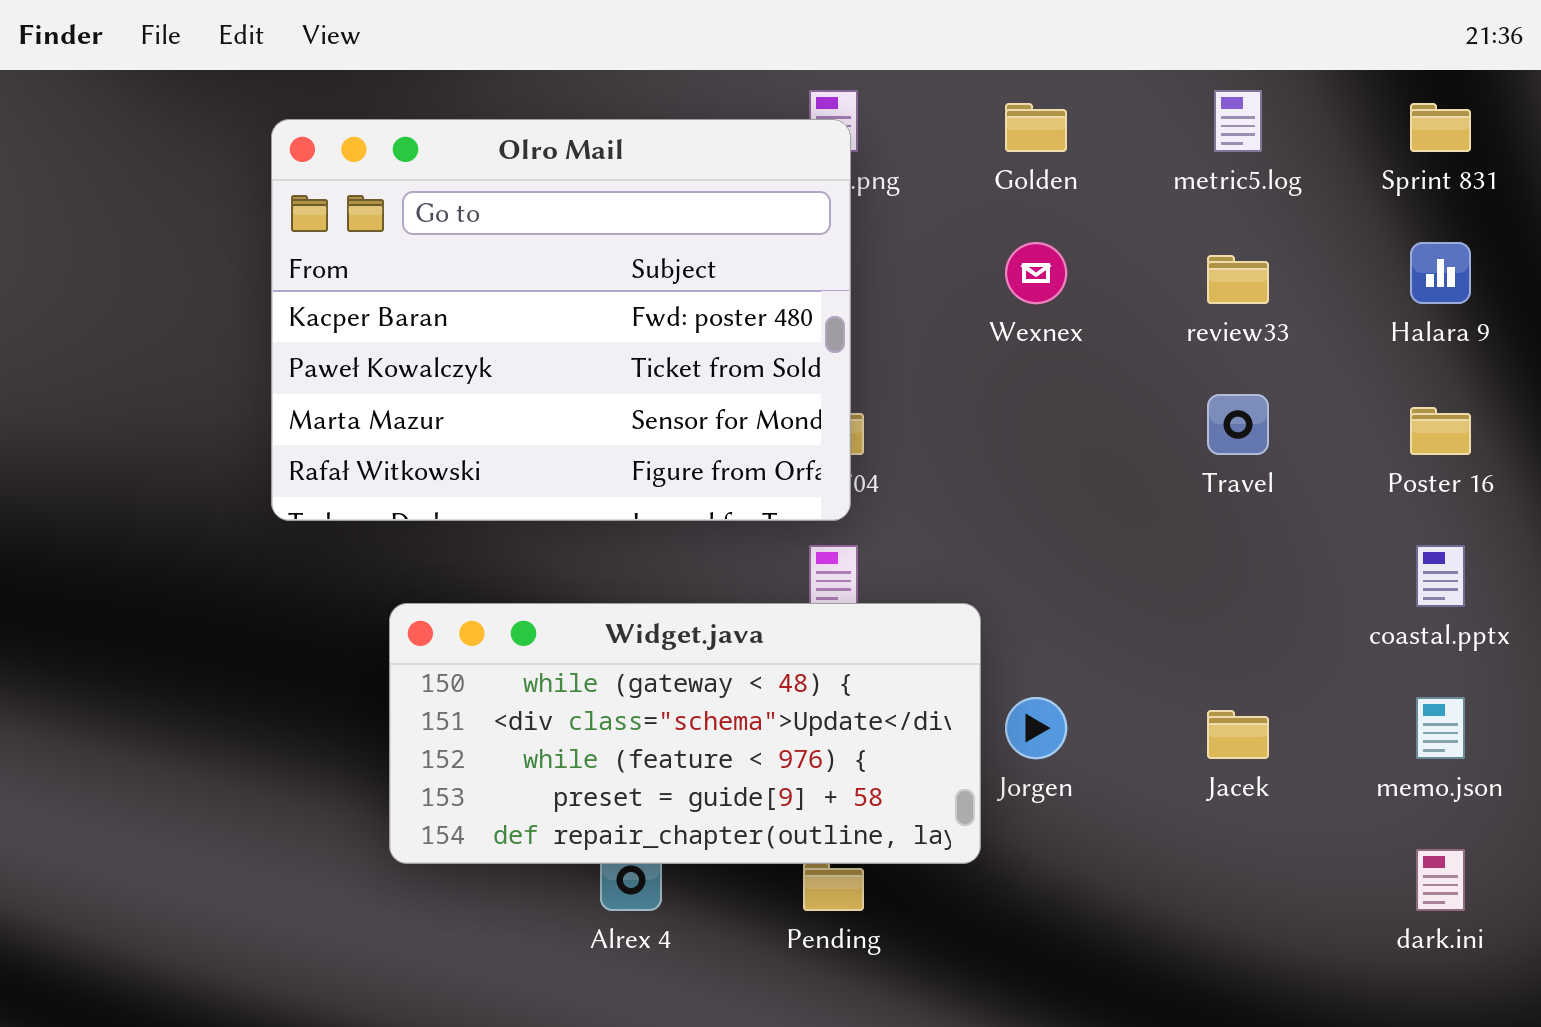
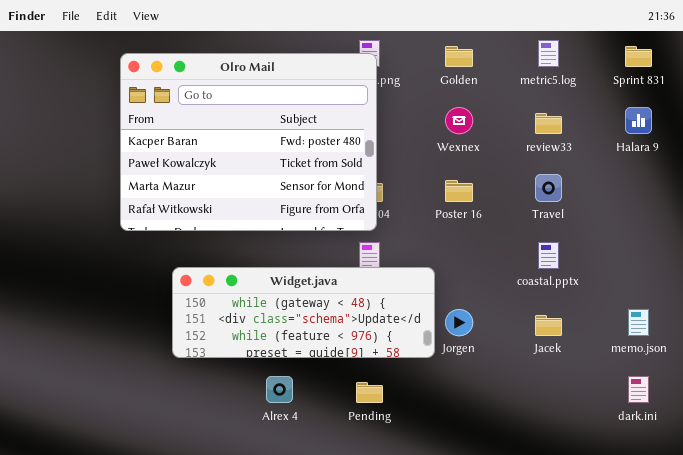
Poster 16: [1410,407,1471,455] -> [445,180,473,202], moved
coastal.pptx: [1416,545,1465,607] -> [538,242,559,269], moved
Widget.java: [389,603,981,864] -> [172,267,435,358], resized

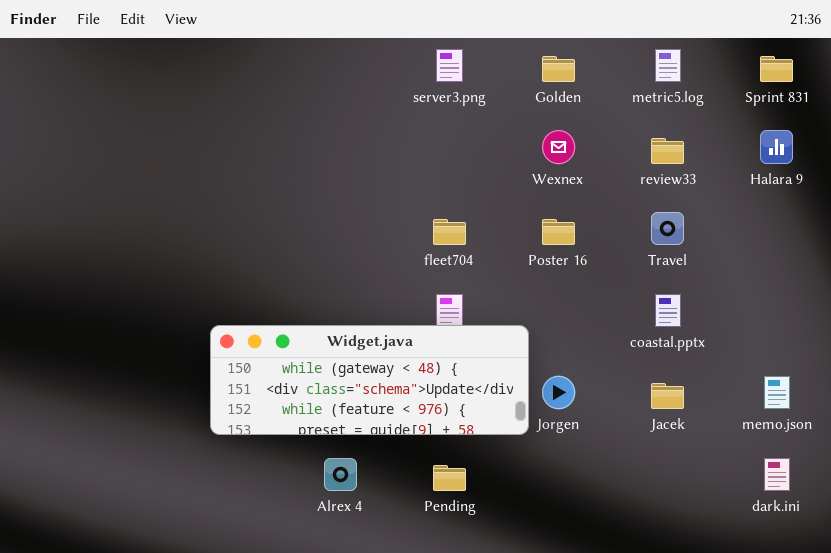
Olro Mail: [120,53,377,231] -> none, closed

